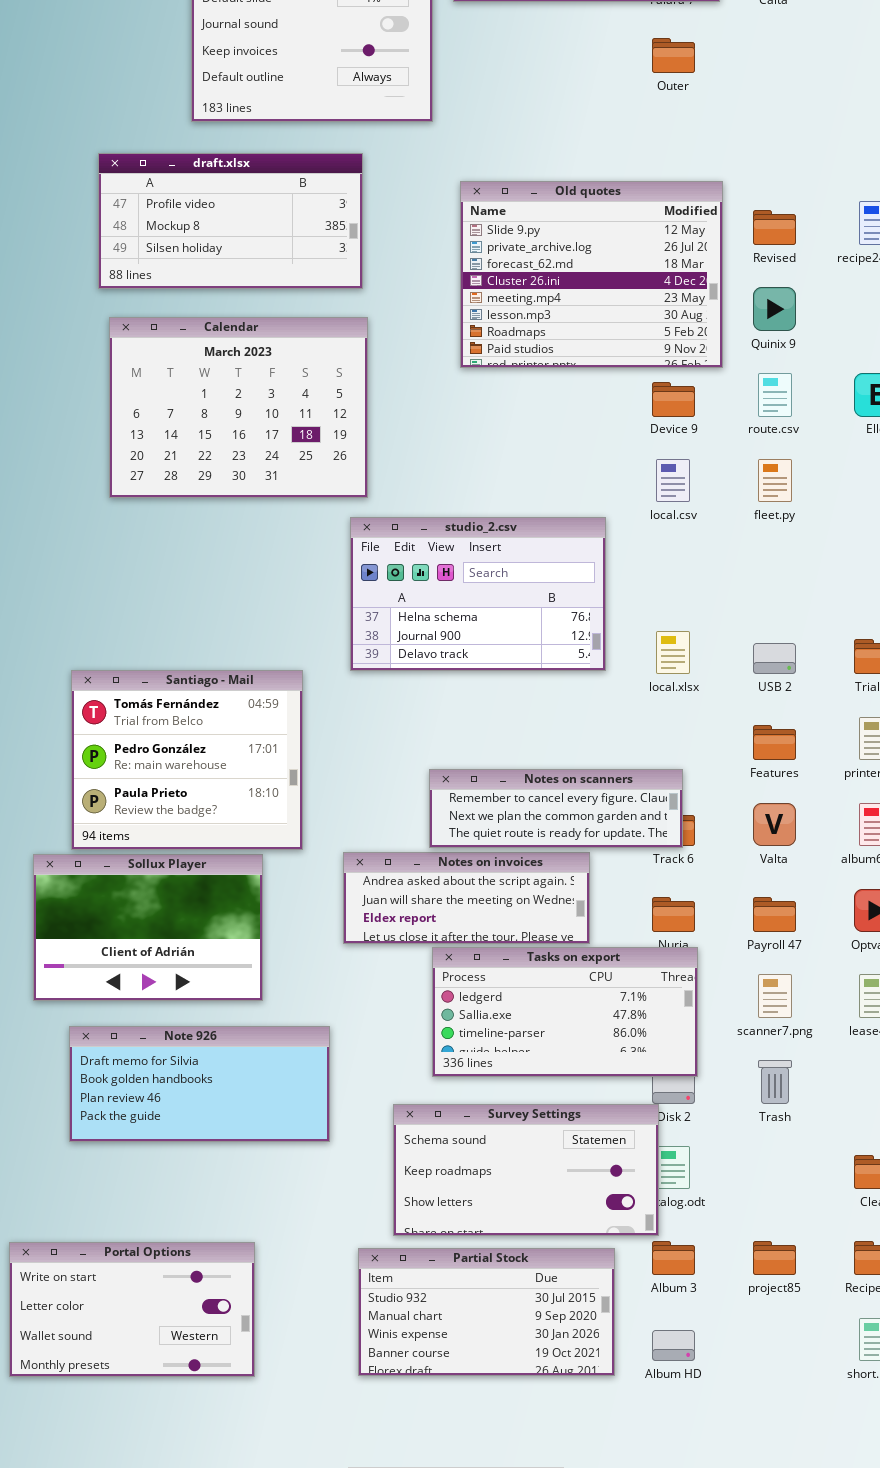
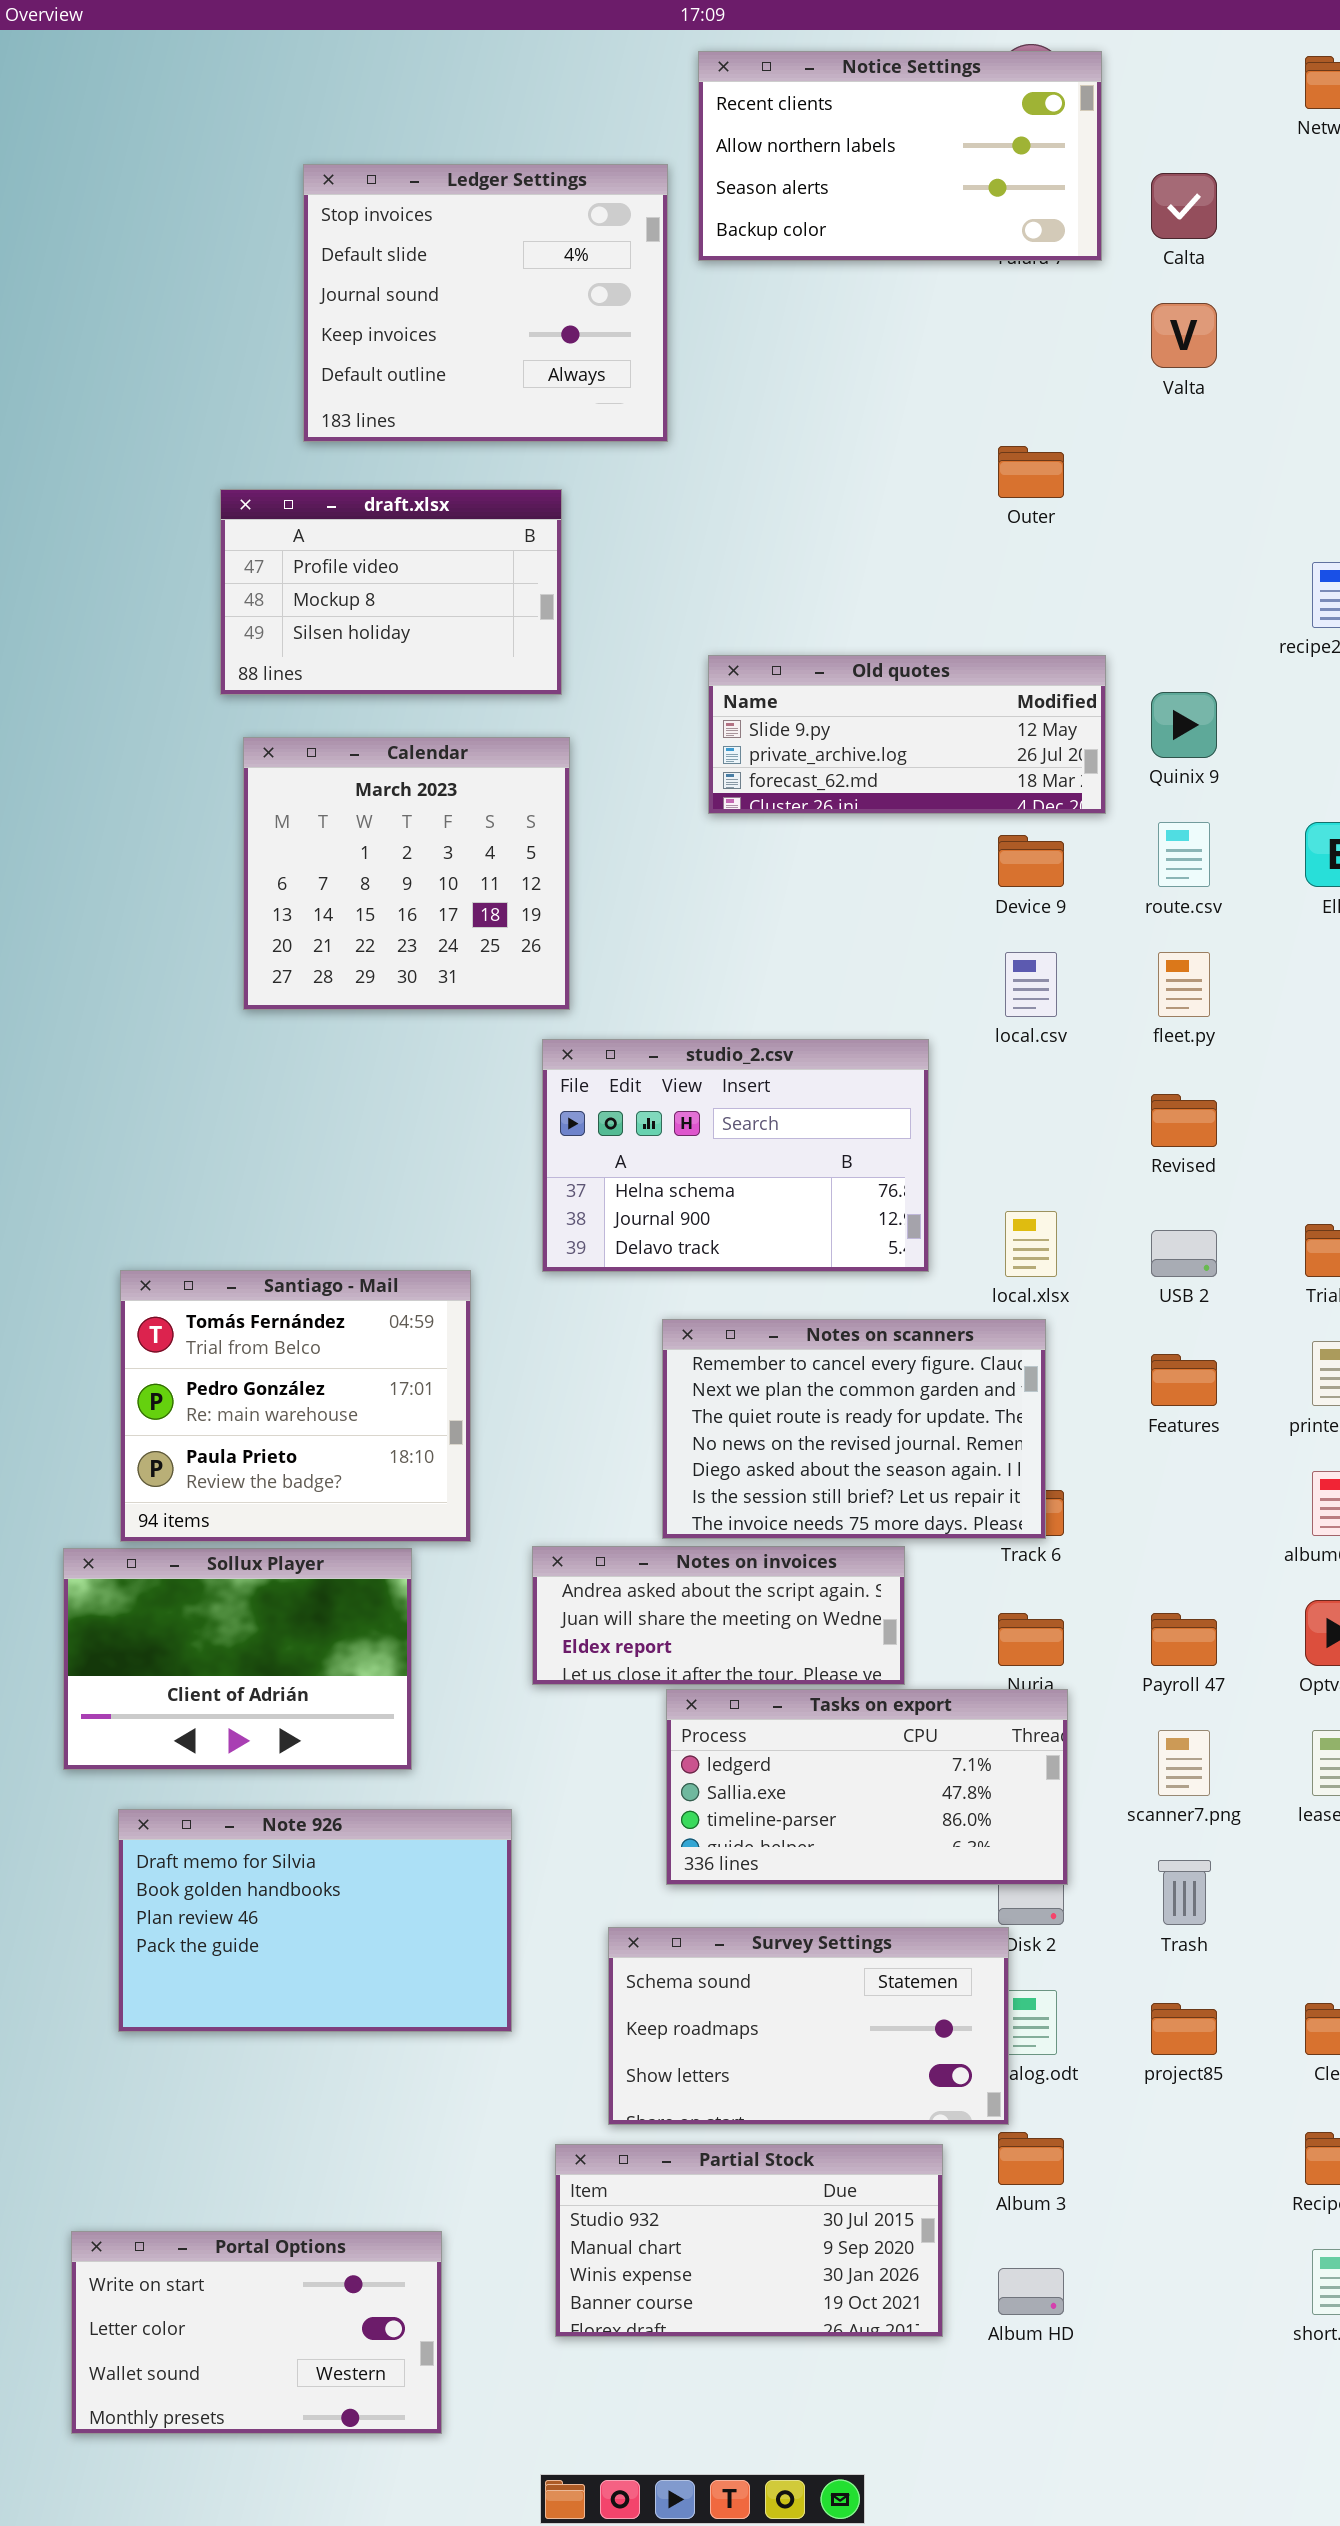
Outer: [652,38,695,73] -> [998,446,1064,498], moved
draft.xlsx: [98,153,363,289] -> [220,489,562,695], resized
Old quotes: [460,181,723,368] -> [708,655,1106,814], resized
Revised: [753,210,796,245] -> [1151,1094,1217,1147], moved
Calendar: [109,317,368,498] -> [243,737,570,1010], resized
Notes on scanners: [429,769,683,848] -> [662,1319,1046,1539], resized
Valta: [753,803,796,846] -> [1151,303,1217,368], moved
Note 926: [69,1026,330,1142] -> [118,1809,512,2032], resized
project85: [753,1241,796,1275] -> [1151,2003,1217,2055], moved
Portal Options: [9,1242,255,1377] -> [71,2231,442,2434], moved

